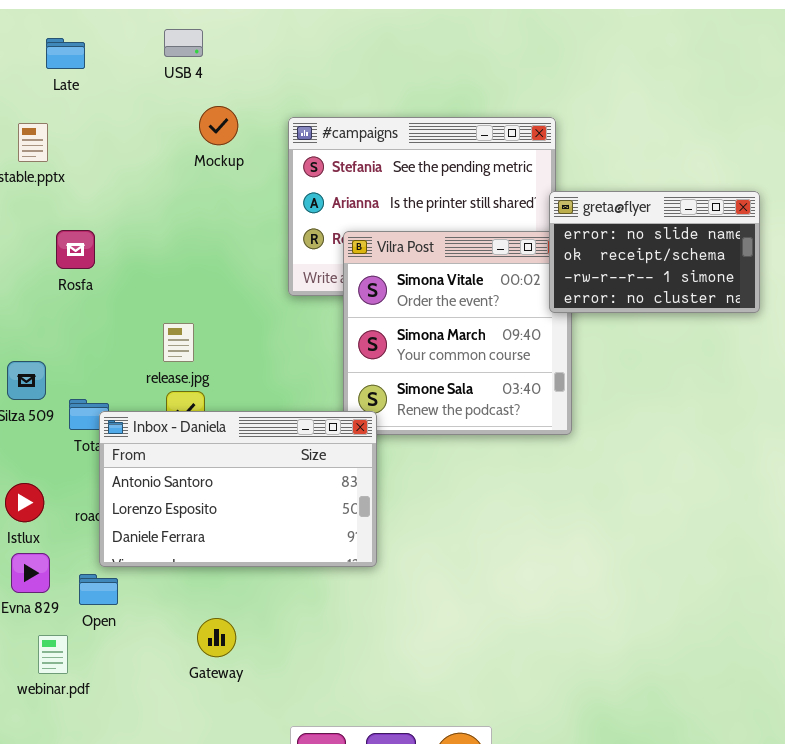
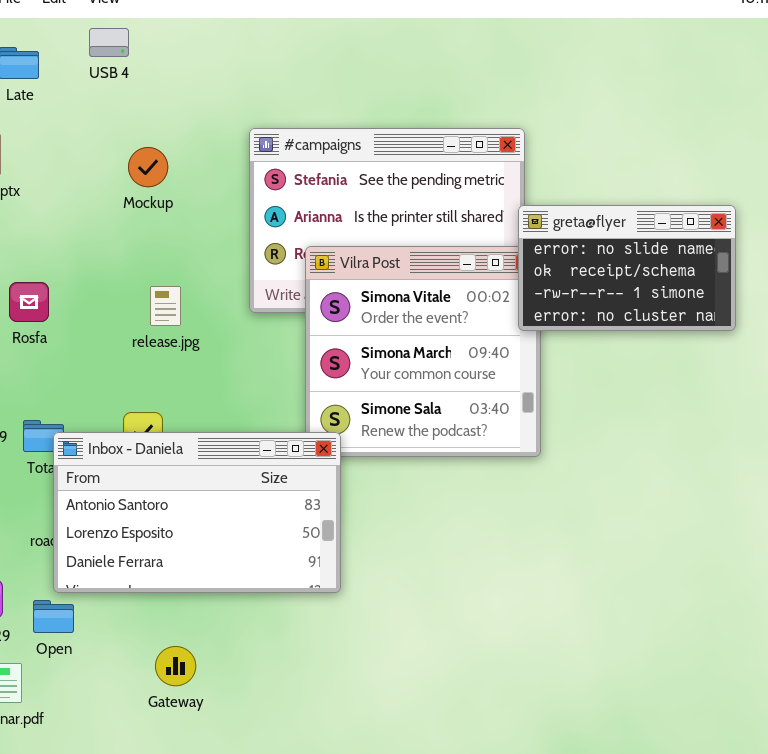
USB 4: [164,29,203,57] -> [89,28,129,57], moved
Mockup: [199,106,238,145] -> [128,147,168,187], moved
Rosfa: [56,230,95,269] -> [9,282,49,322], moved
release.jpg: [163,323,194,362] -> [150,286,181,326], moved

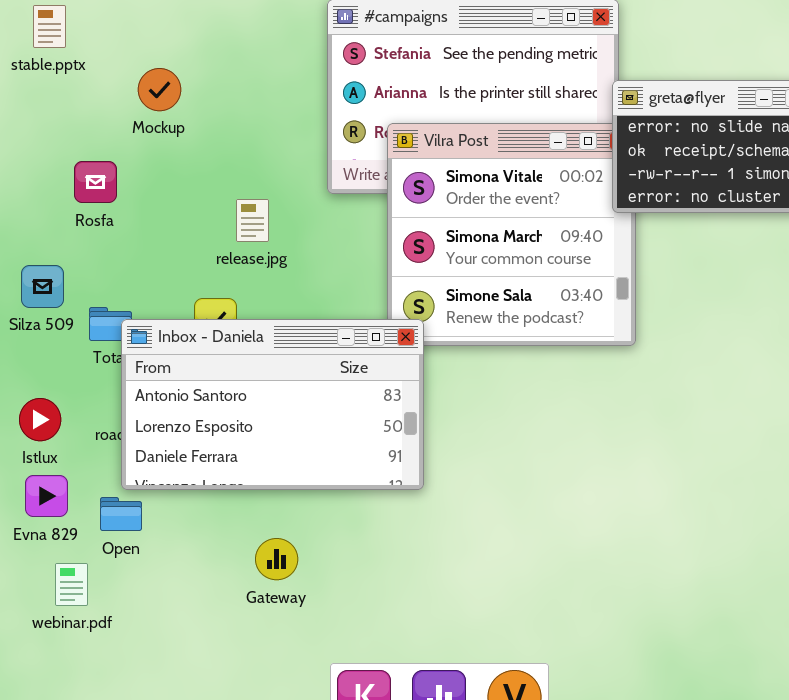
Mockup: [128,147,168,187] -> [138,68,181,111], moved
release.jpg: [150,286,181,326] -> [236,199,269,242], moved
Gateway: [155,646,196,686] -> [255,538,298,580], moved

